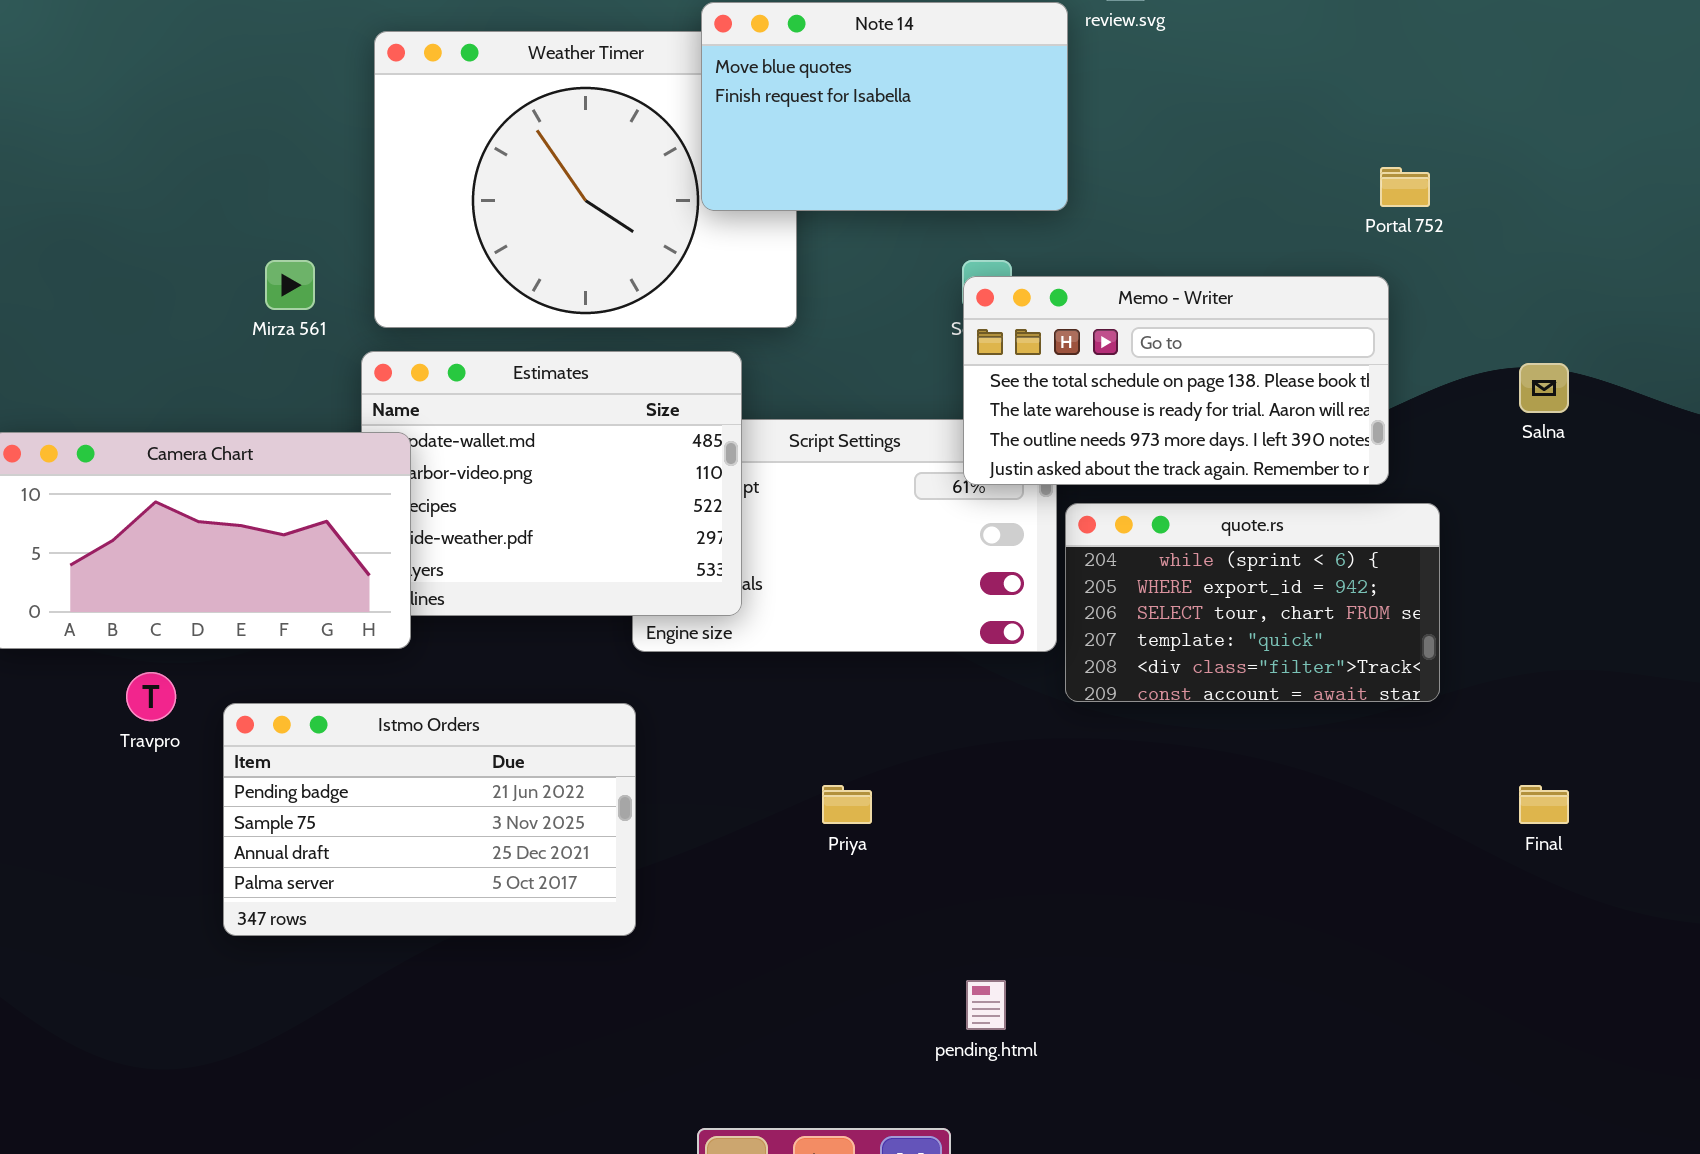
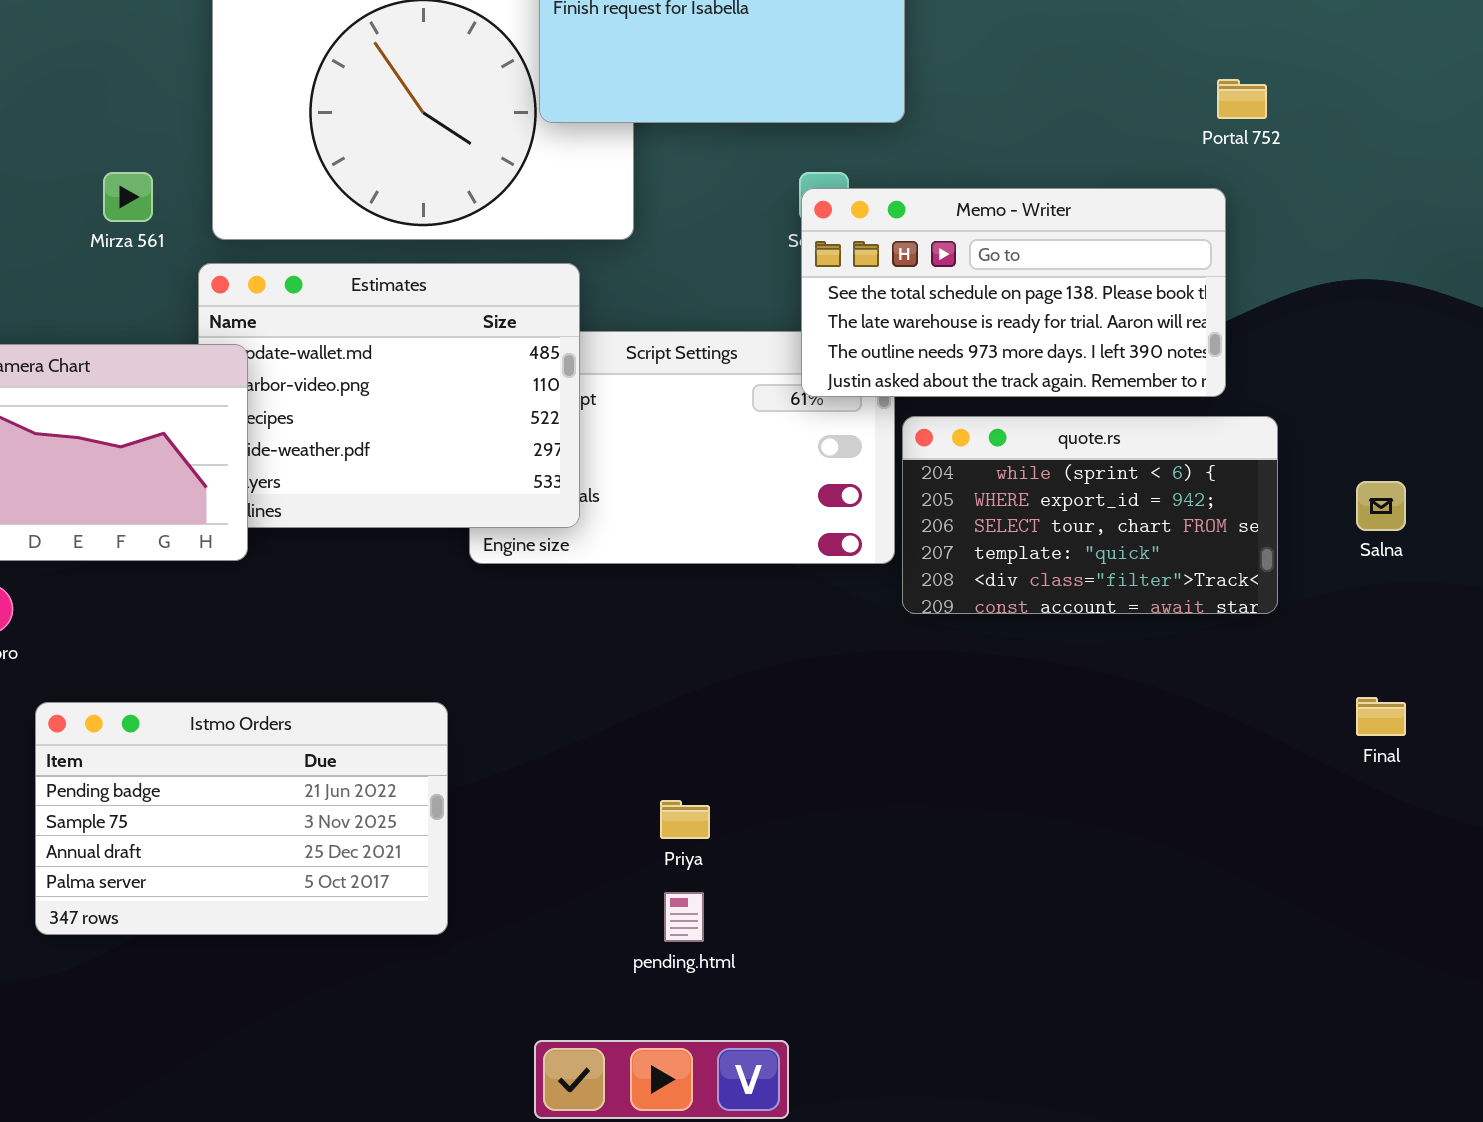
Salna: [1519,363,1569,413] -> [1356,481,1406,531], moved
Istmo Orders: [223,703,636,936] -> [35,702,448,935], moved
Priya: [822,785,872,824] -> [660,800,710,839], moved
pending.html: [966,980,1006,1030] -> [664,892,704,942], moved

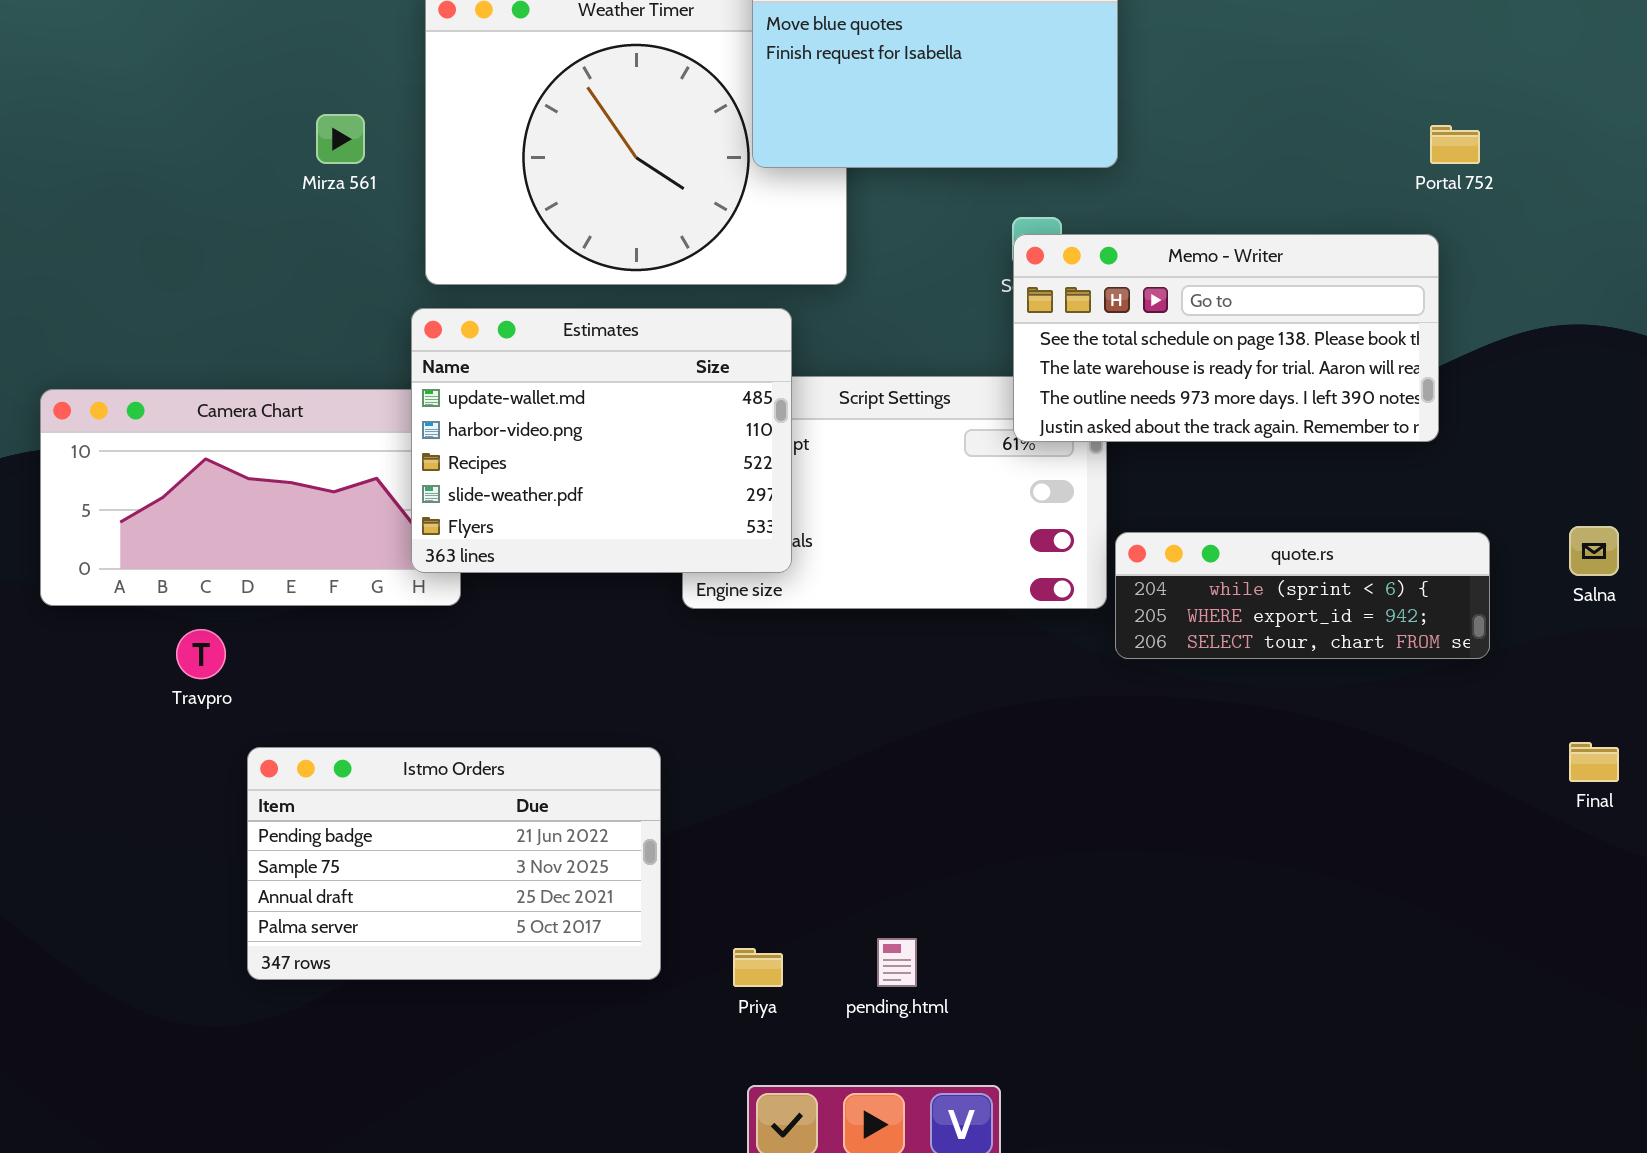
Mirza 561: [103,172,153,222] -> [316,114,365,164], moved
Estimates: [198,263,580,528] -> [411,308,792,573], raised
quote.rs: [902,416,1278,614] -> [1115,532,1490,659], resized
Priya: [660,800,710,839] -> [733,948,783,987], moved

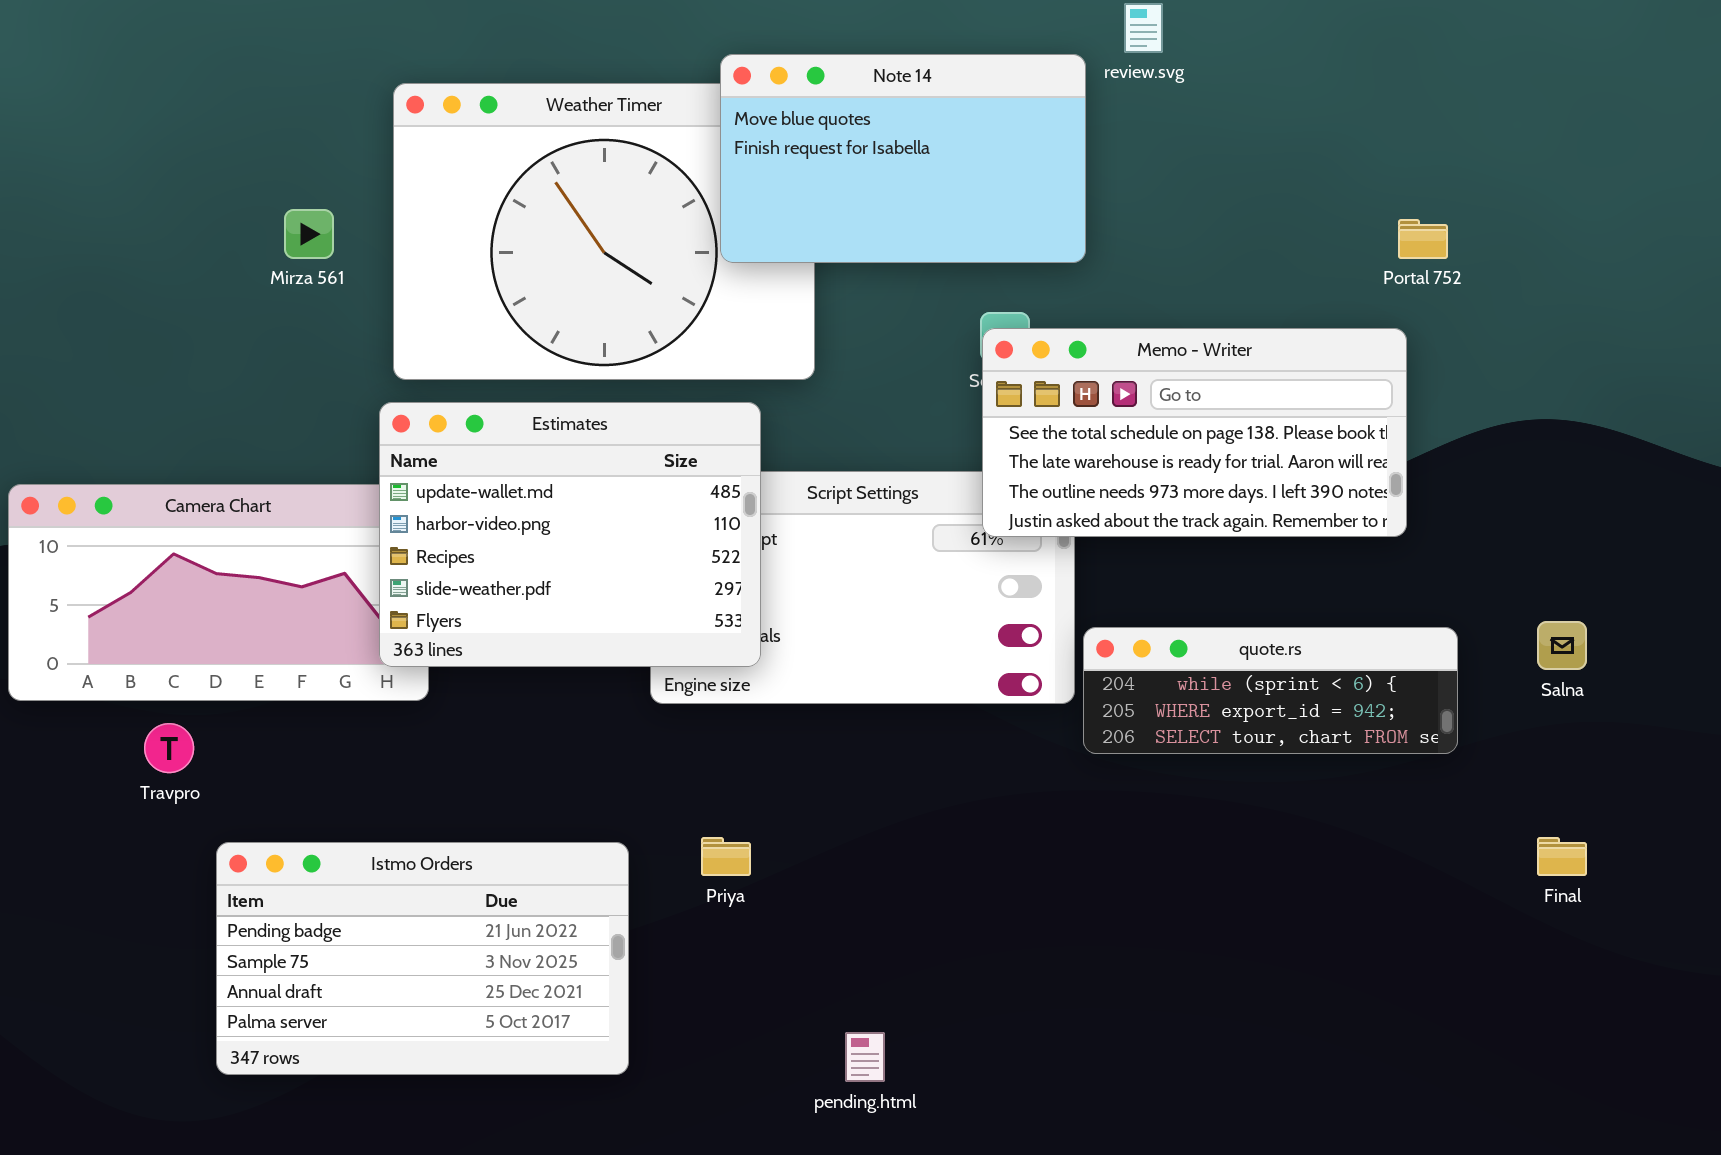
Priya: [733,948,783,987] -> [701,837,751,876], moved

